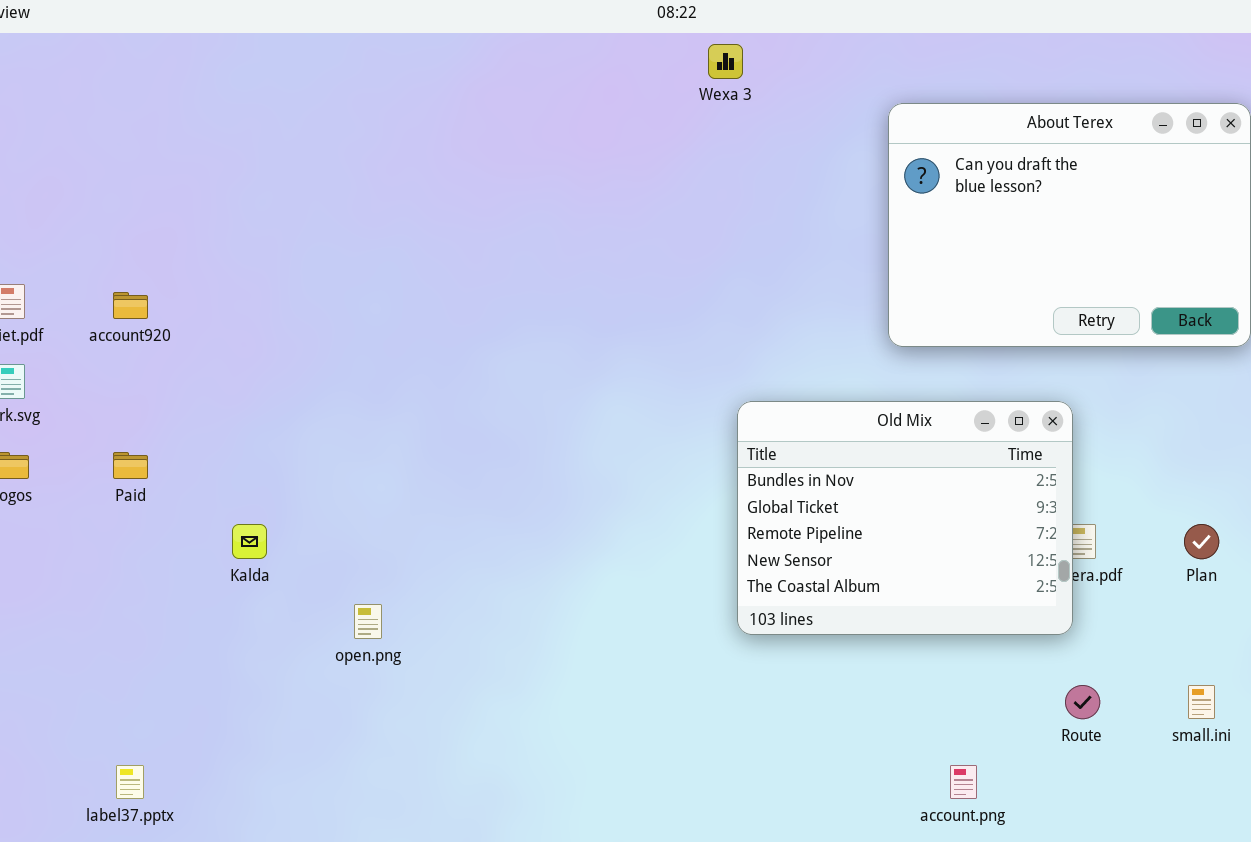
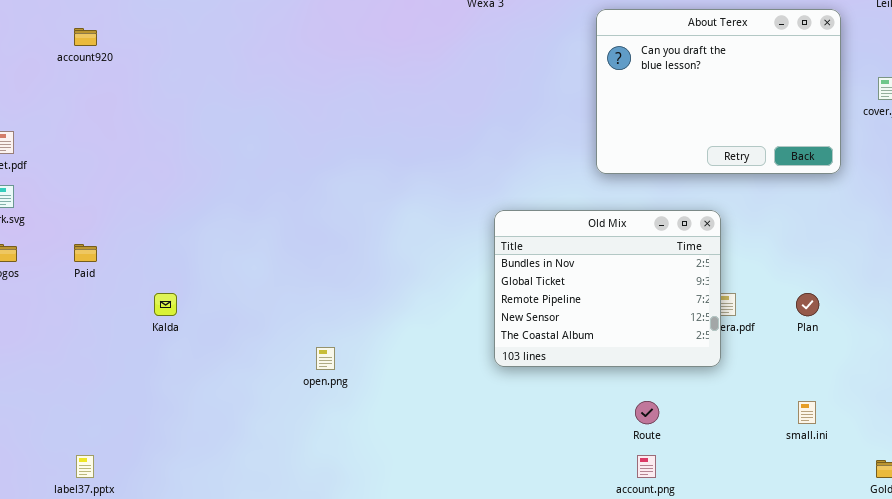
account920: [113,292,148,319] -> [74,28,97,46], moved
open.png: [354,604,382,639] -> [316,347,335,370], moved
Route: [1065,685,1100,719] -> [635,401,659,424], moved

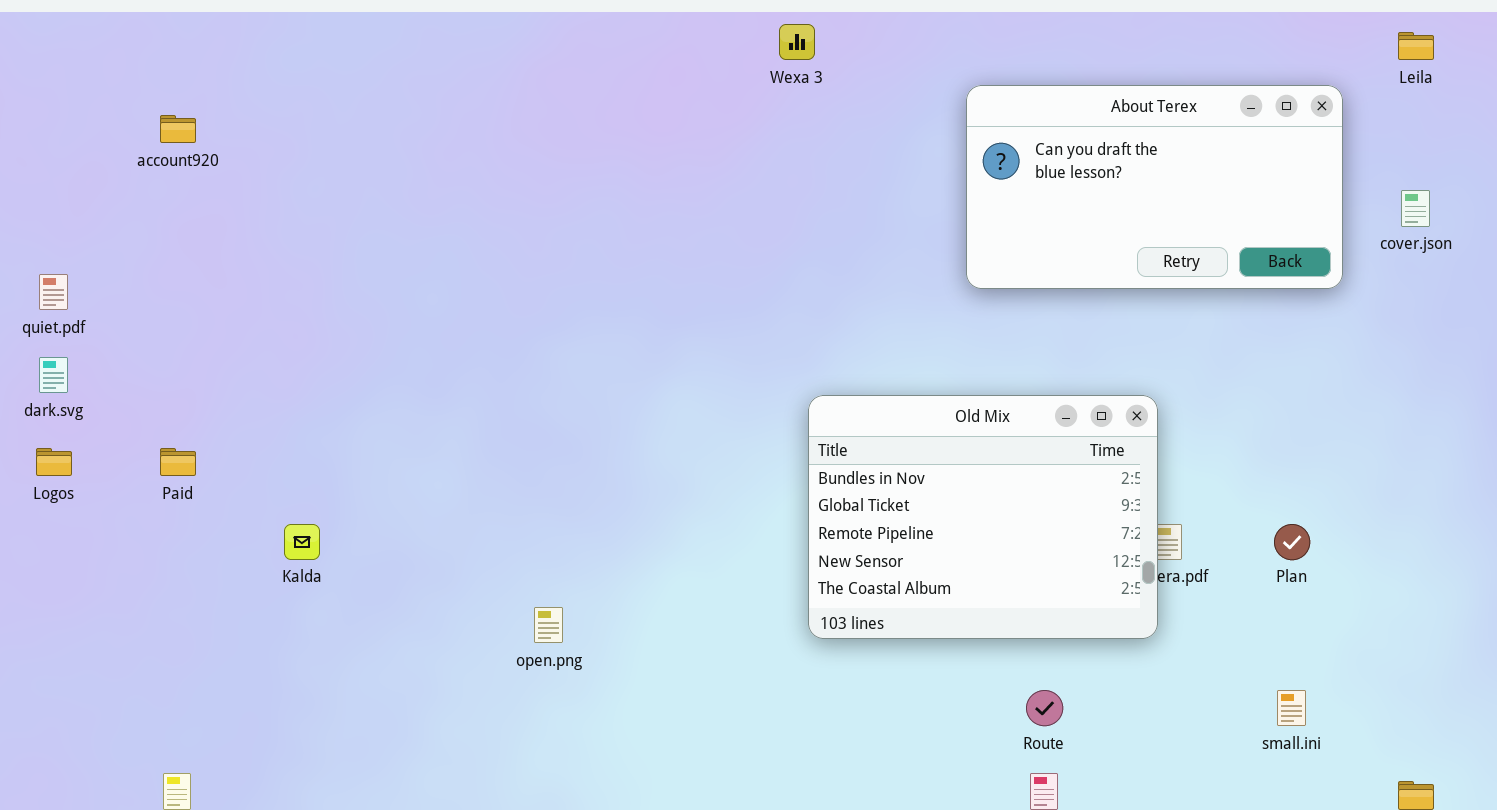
About Terex: [596,9,841,174] -> [966,85,1343,289], resized

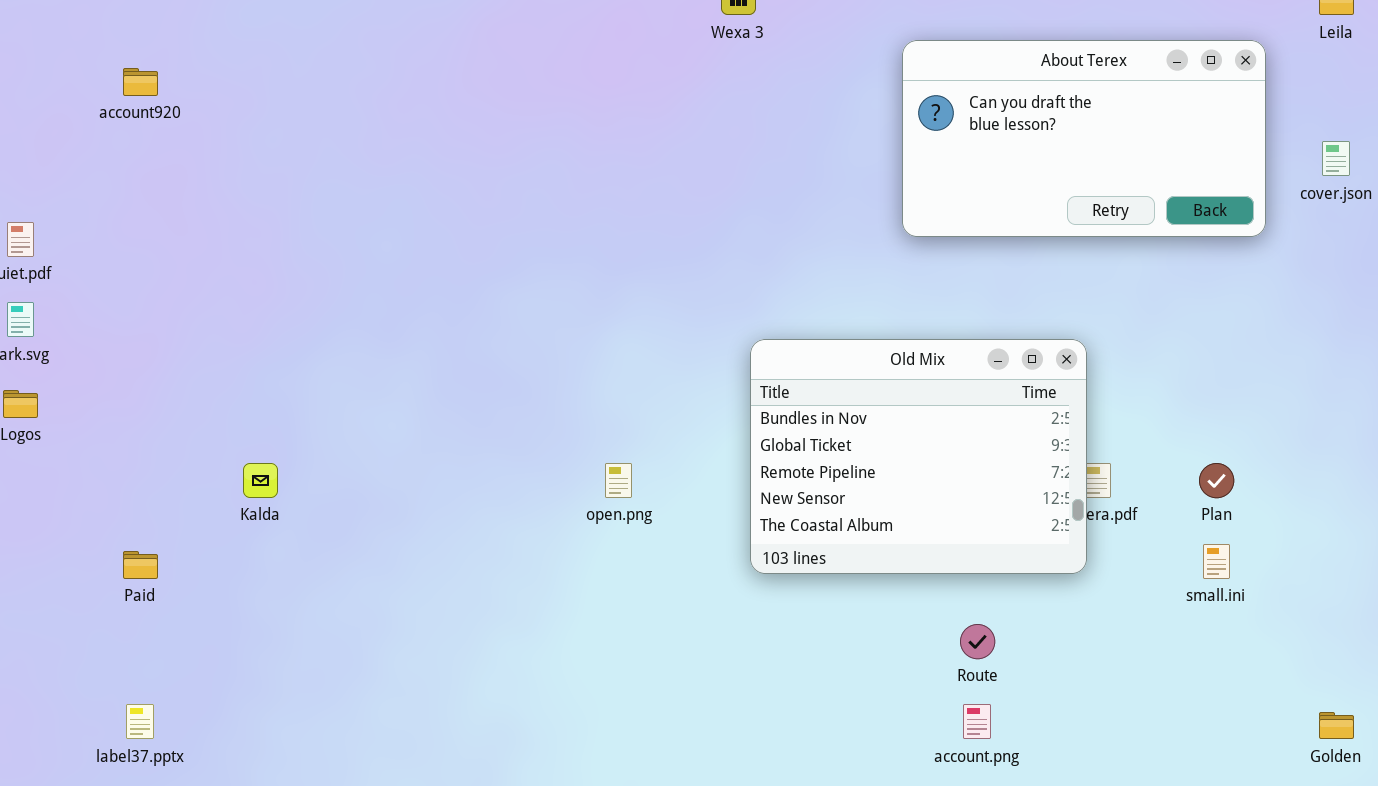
Paid: [160,448,196,476] -> [123,551,158,579], moved
open.png: [534,607,563,643] -> [605,463,632,498], moved
small.ini: [1277,690,1306,726] -> [1203,544,1230,579], moved

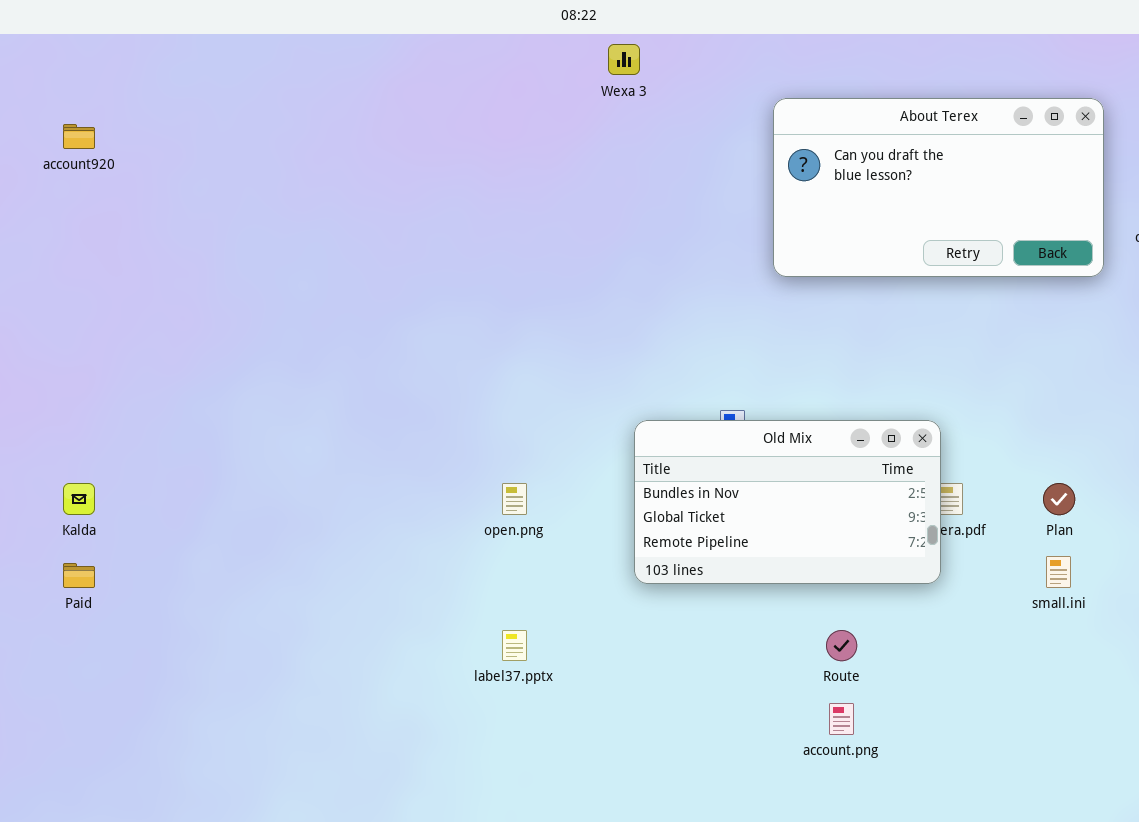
Old Mix: [750,339,1087,574] -> [634,420,941,584], resized
Kalda: [243,463,278,498] -> [63,483,95,515], moved
label37.pptx: [126,704,154,739] -> [502,630,527,661], moved

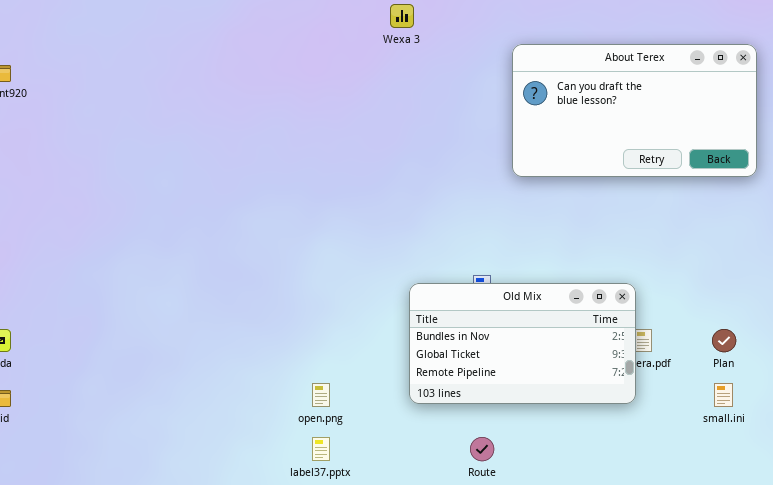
open.png: [502,483,527,515] -> [312,383,330,407], moved
Route: [826,630,857,661] -> [470,437,494,461], moved

